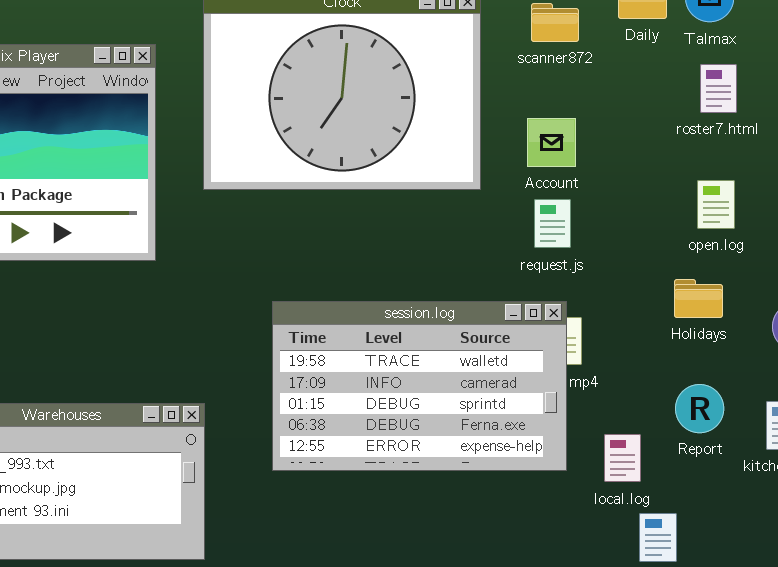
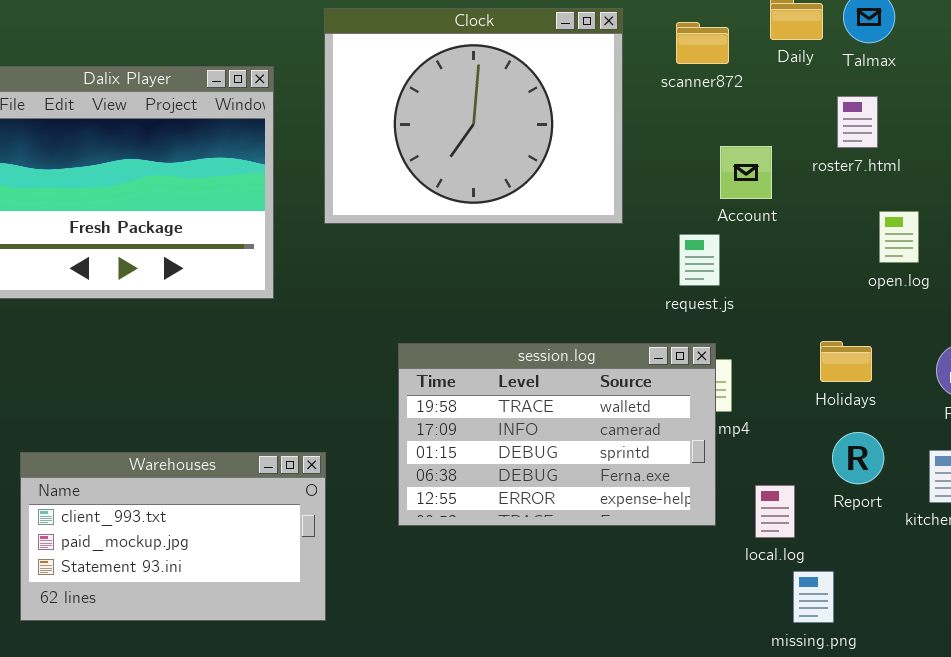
roster7.html: [700,64,737,113] -> [837,96,878,148], moved
Account: [527,118,576,167] -> [720,146,772,199], moved
open.log: [697,180,735,229] -> [879,211,919,263], moved
Holidays: [674,279,723,318] -> [820,341,872,382], moved

